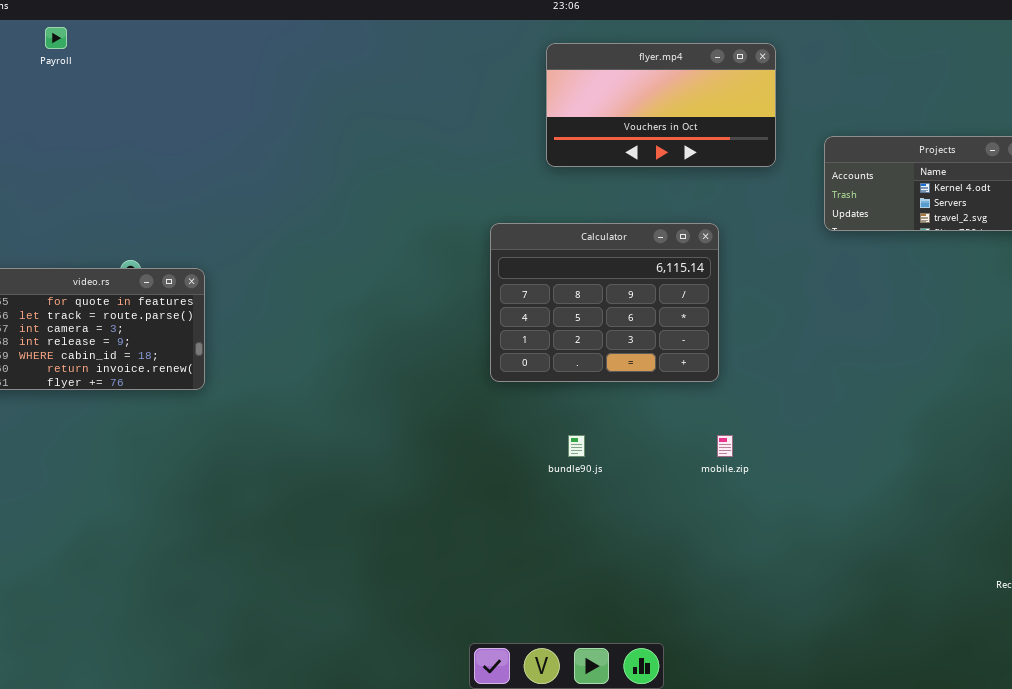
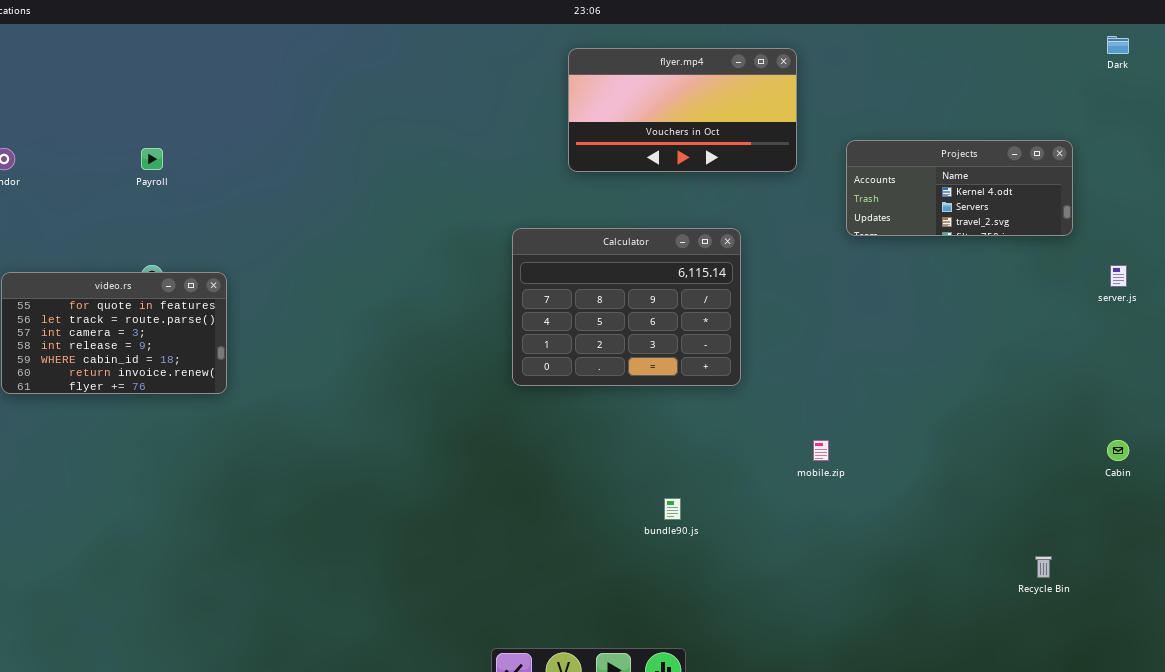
Payroll: [45,27,67,49] -> [141,148,163,170], moved
bundle90.js: [568,435,585,457] -> [664,498,681,520], moved
mobile.zip: [717,435,733,457] -> [813,440,829,461], moved

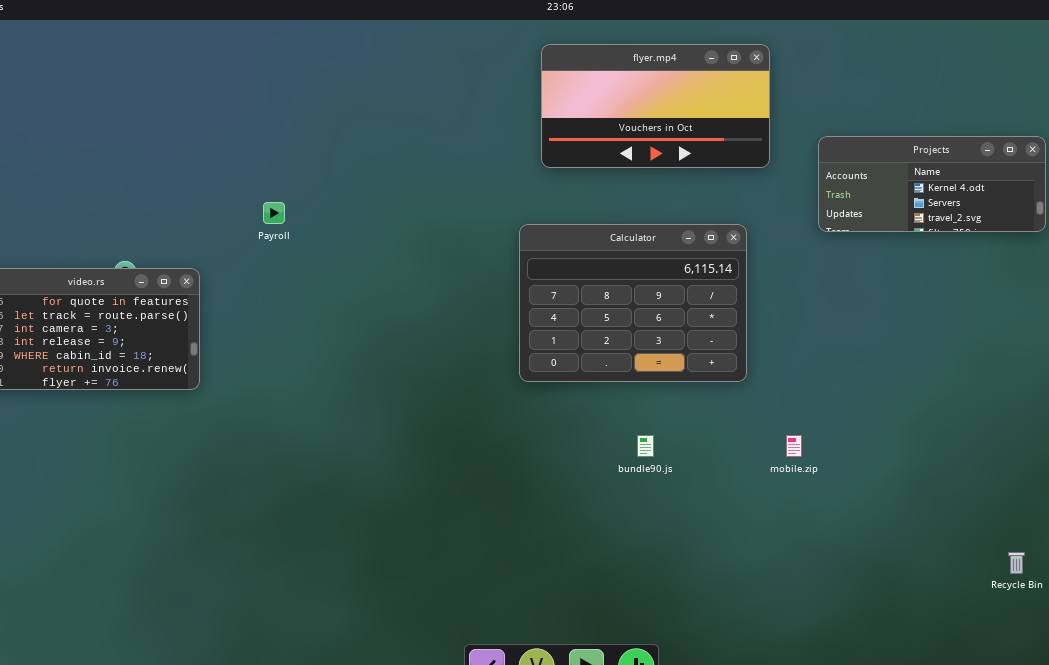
Payroll: [141,148,163,170] -> [263,202,285,224], moved
Calculator: [512,228,741,386] -> [519,224,747,382], moved
bundle90.js: [664,498,681,520] -> [637,435,654,457], moved

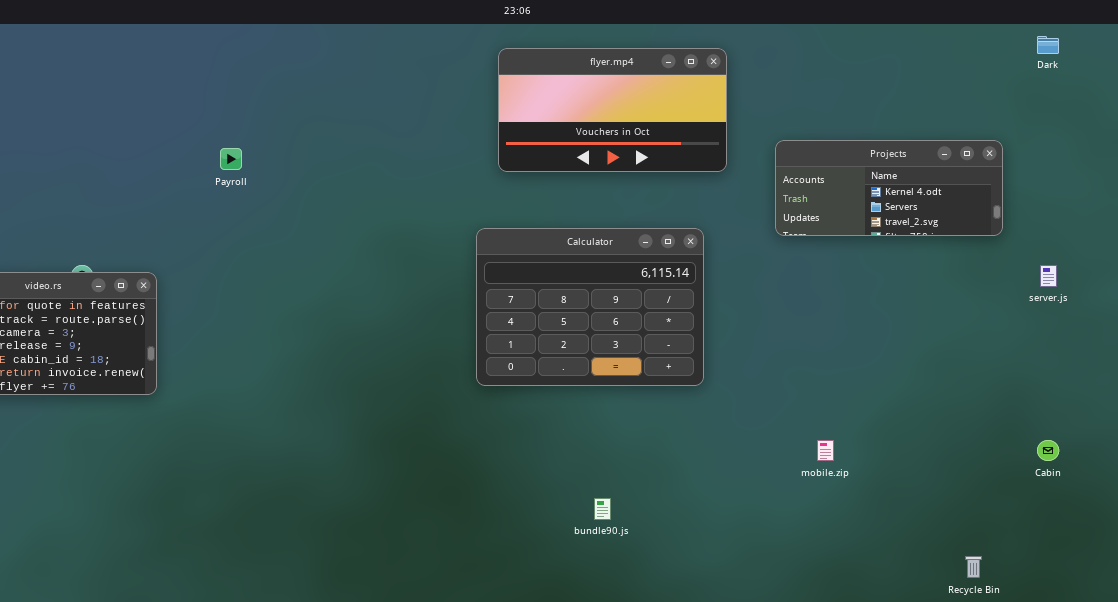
Payroll: [263,202,285,224] -> [220,148,242,170], moved
bundle90.js: [637,435,654,457] -> [594,498,611,520], moved
mobile.zip: [786,435,802,457] -> [817,440,834,461], moved

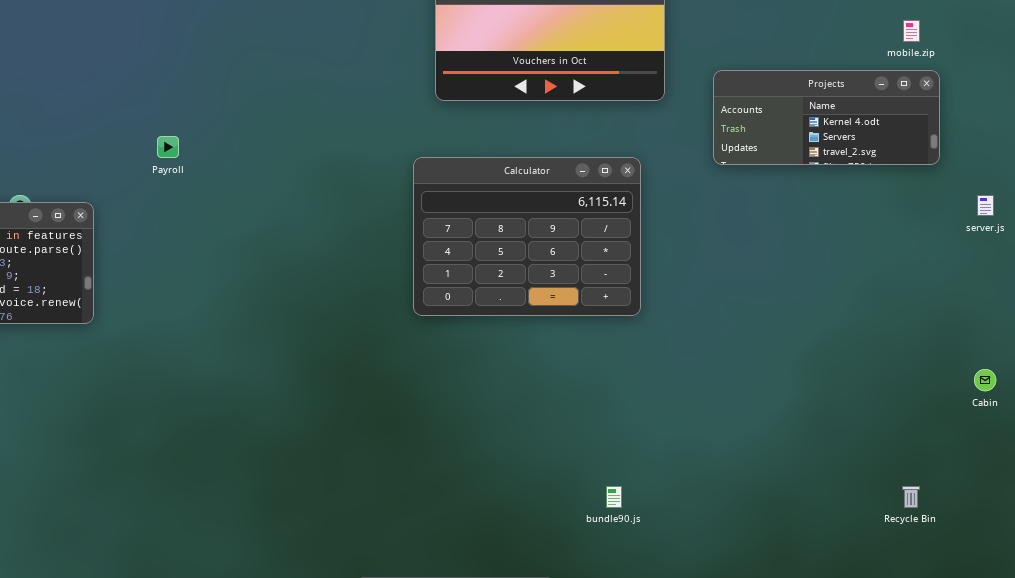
Payroll: [220,148,242,170] -> [157,136,179,158], moved
mobile.zip: [817,440,834,461] -> [903,20,920,42], moved
bundle90.js: [594,498,611,520] -> [606,486,622,508], moved

